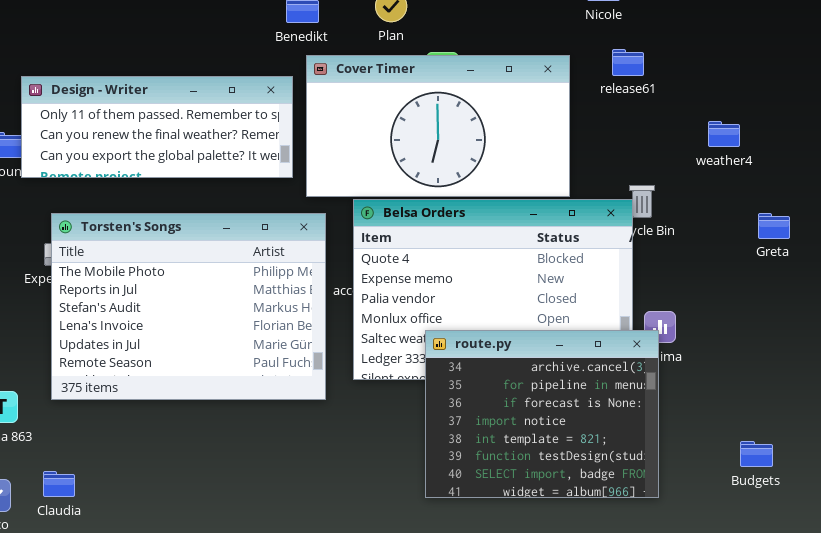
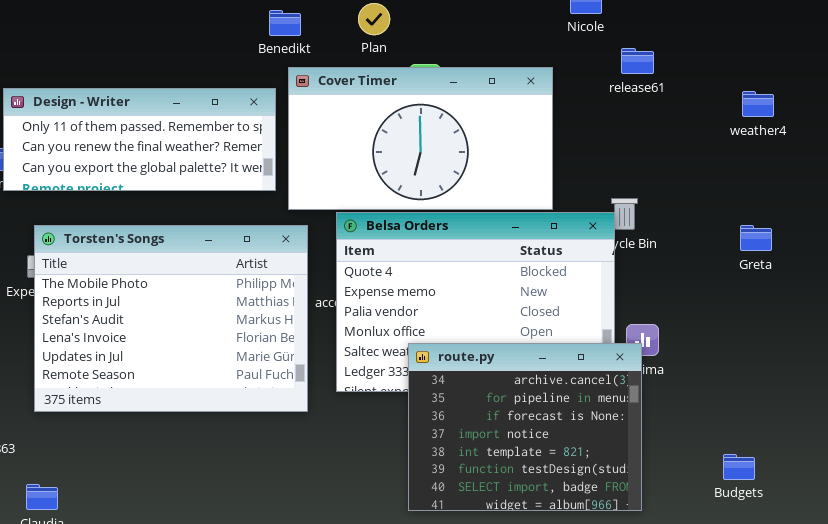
release61: [612,49,644,76] -> [621,48,654,74], moved
weather4: [708,121,740,147] -> [742,91,774,117], moved

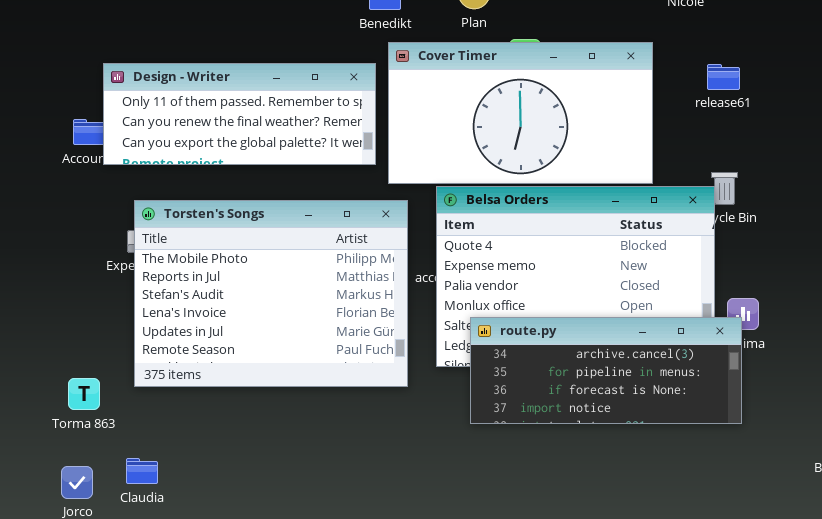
release61: [621,48,654,74] -> [707,64,740,90], moved
route.py: [408,343,642,511] -> [470,317,742,424], resized

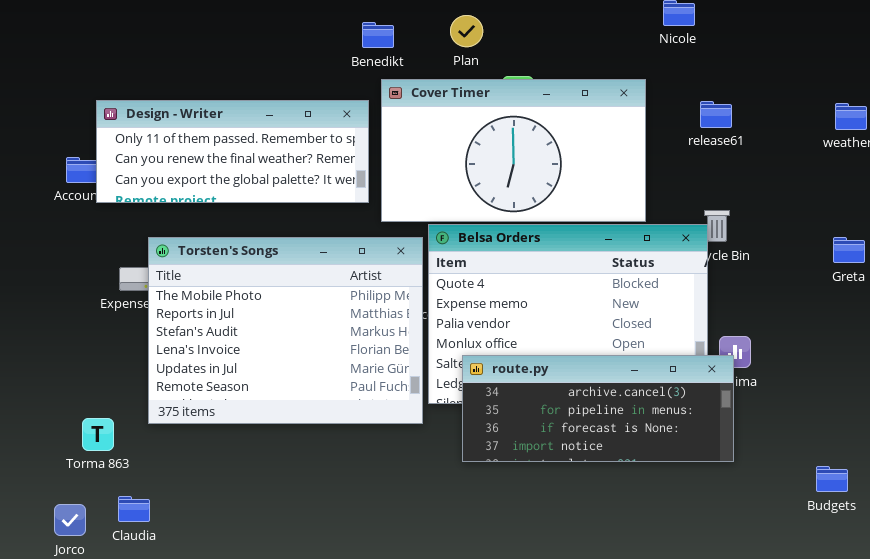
Torsten's Songs: [134,200,408,387] -> [148,237,423,424], moved
Torma 863: [68,378,100,410] -> [82,418,114,451], moved

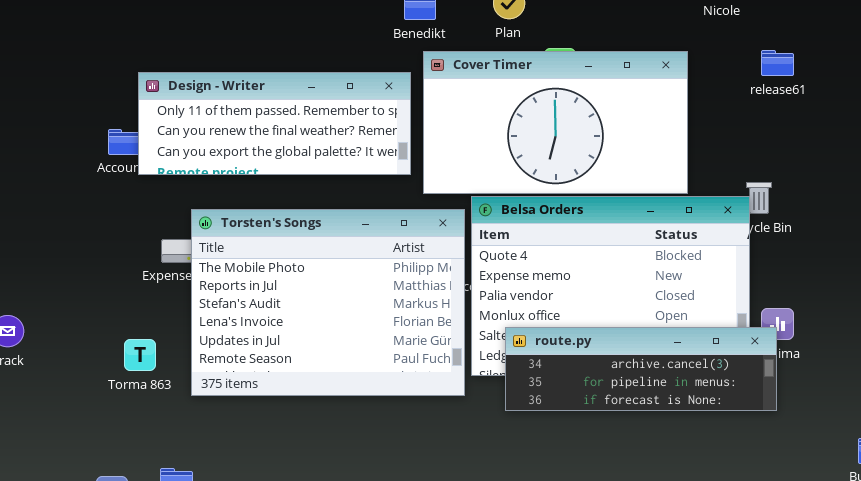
release61: [700,101,732,128] -> [761,50,794,76], moved
route.py: [462,355,734,462] -> [505,327,777,411], resized
Torma 863: [82,418,114,451] -> [124,339,156,371], moved

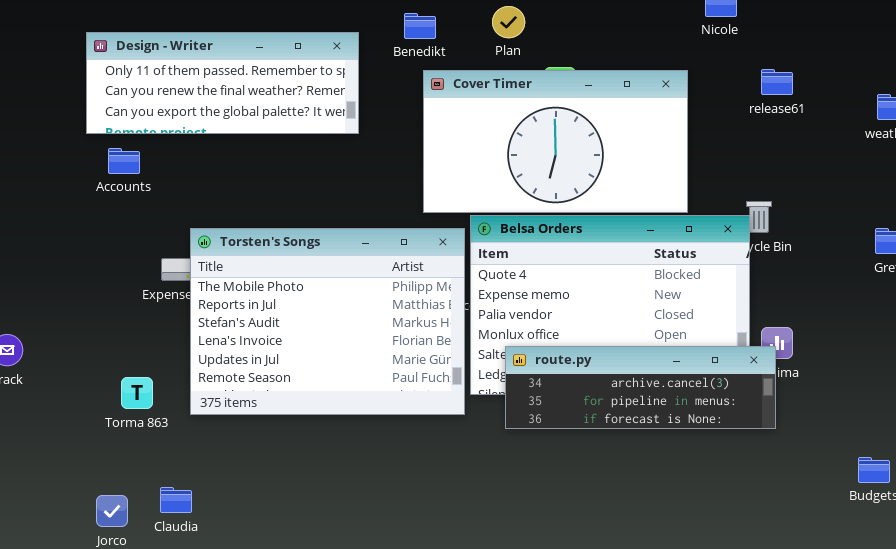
Design - Writer: [138,72,411,175] -> [86,32,359,134], moved
Torma 863: [124,339,156,371] -> [121,377,153,409], moved

